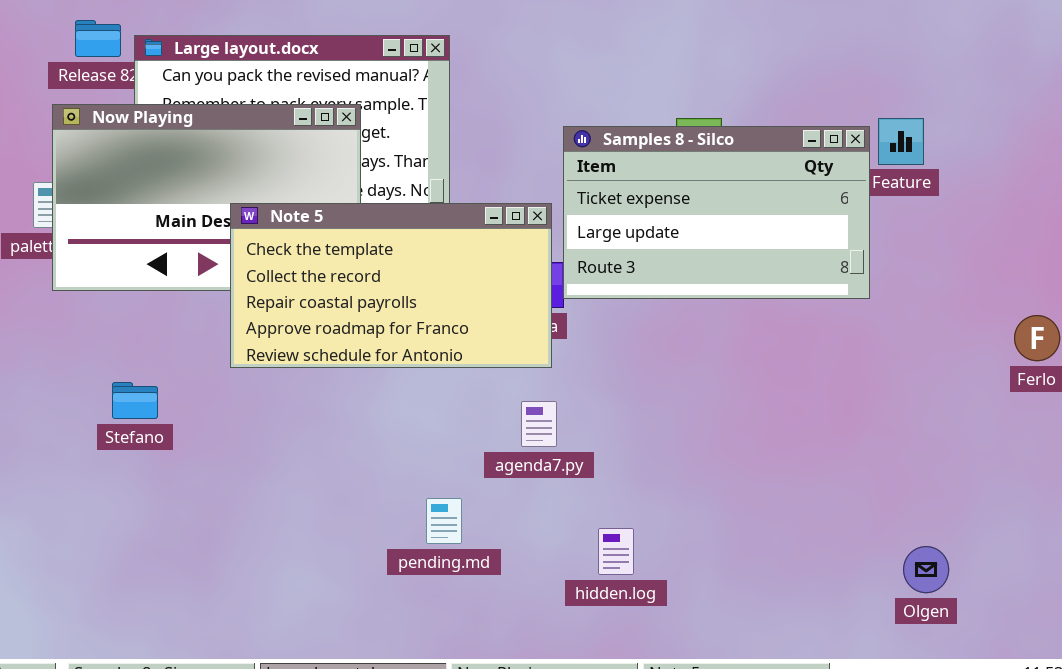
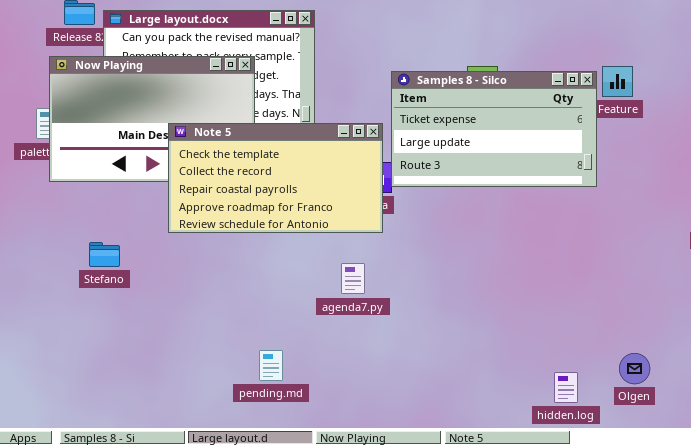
agenda7.py: [521,401,557,447] -> [341,263,365,294], moved
pending.md: [426,498,462,544] -> [259,350,283,381], moved
hidden.log: [598,528,634,575] -> [554,372,578,403], moved

